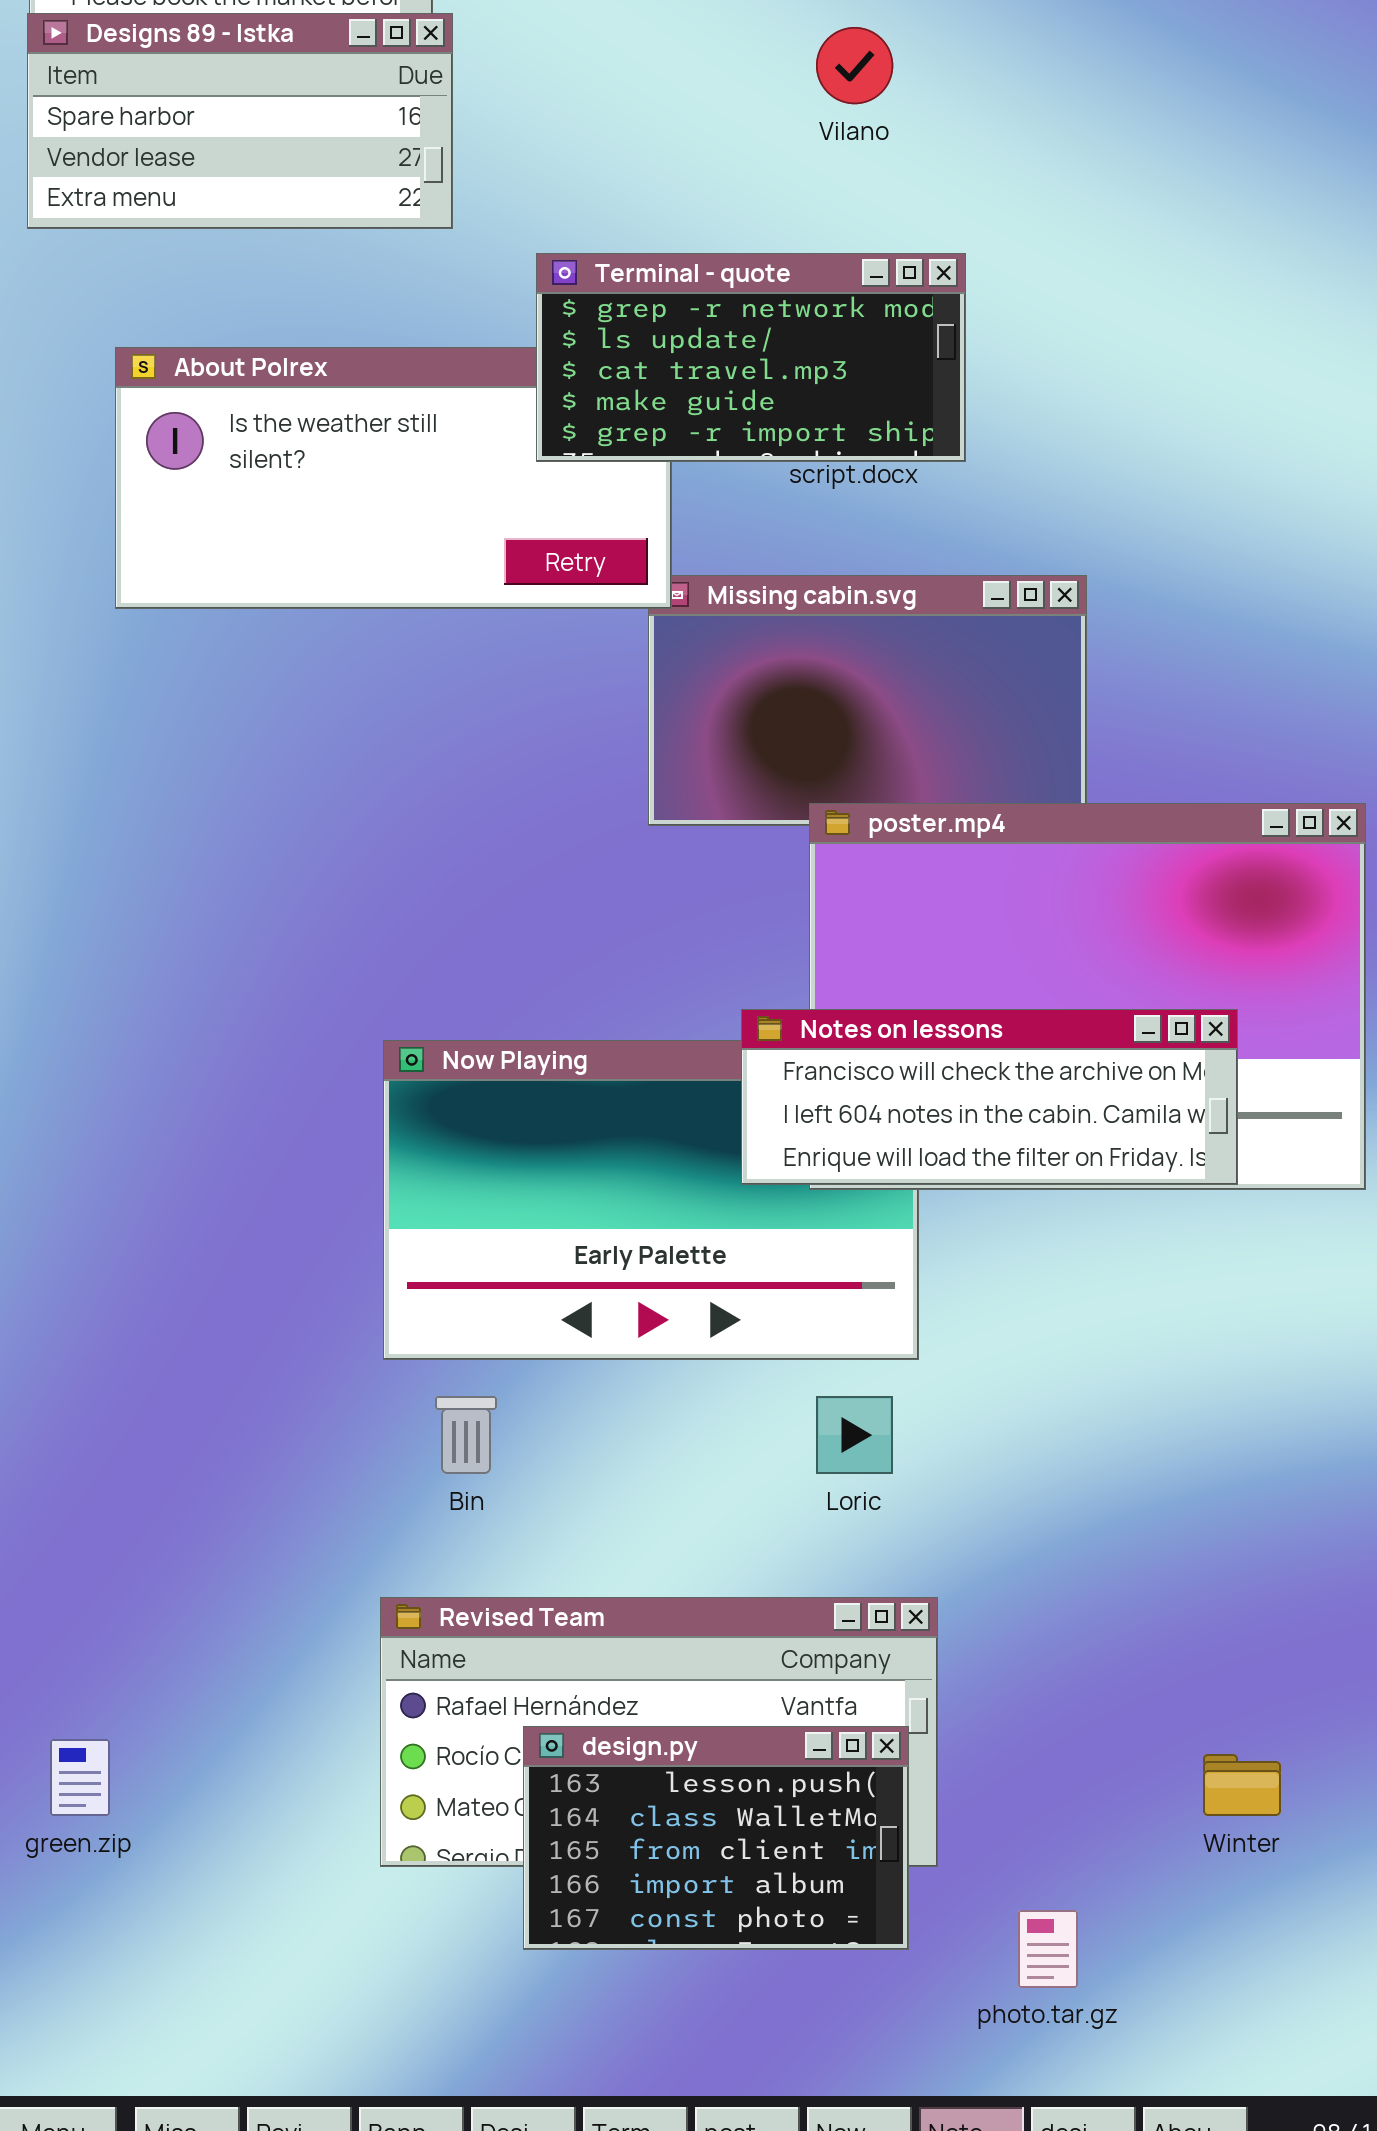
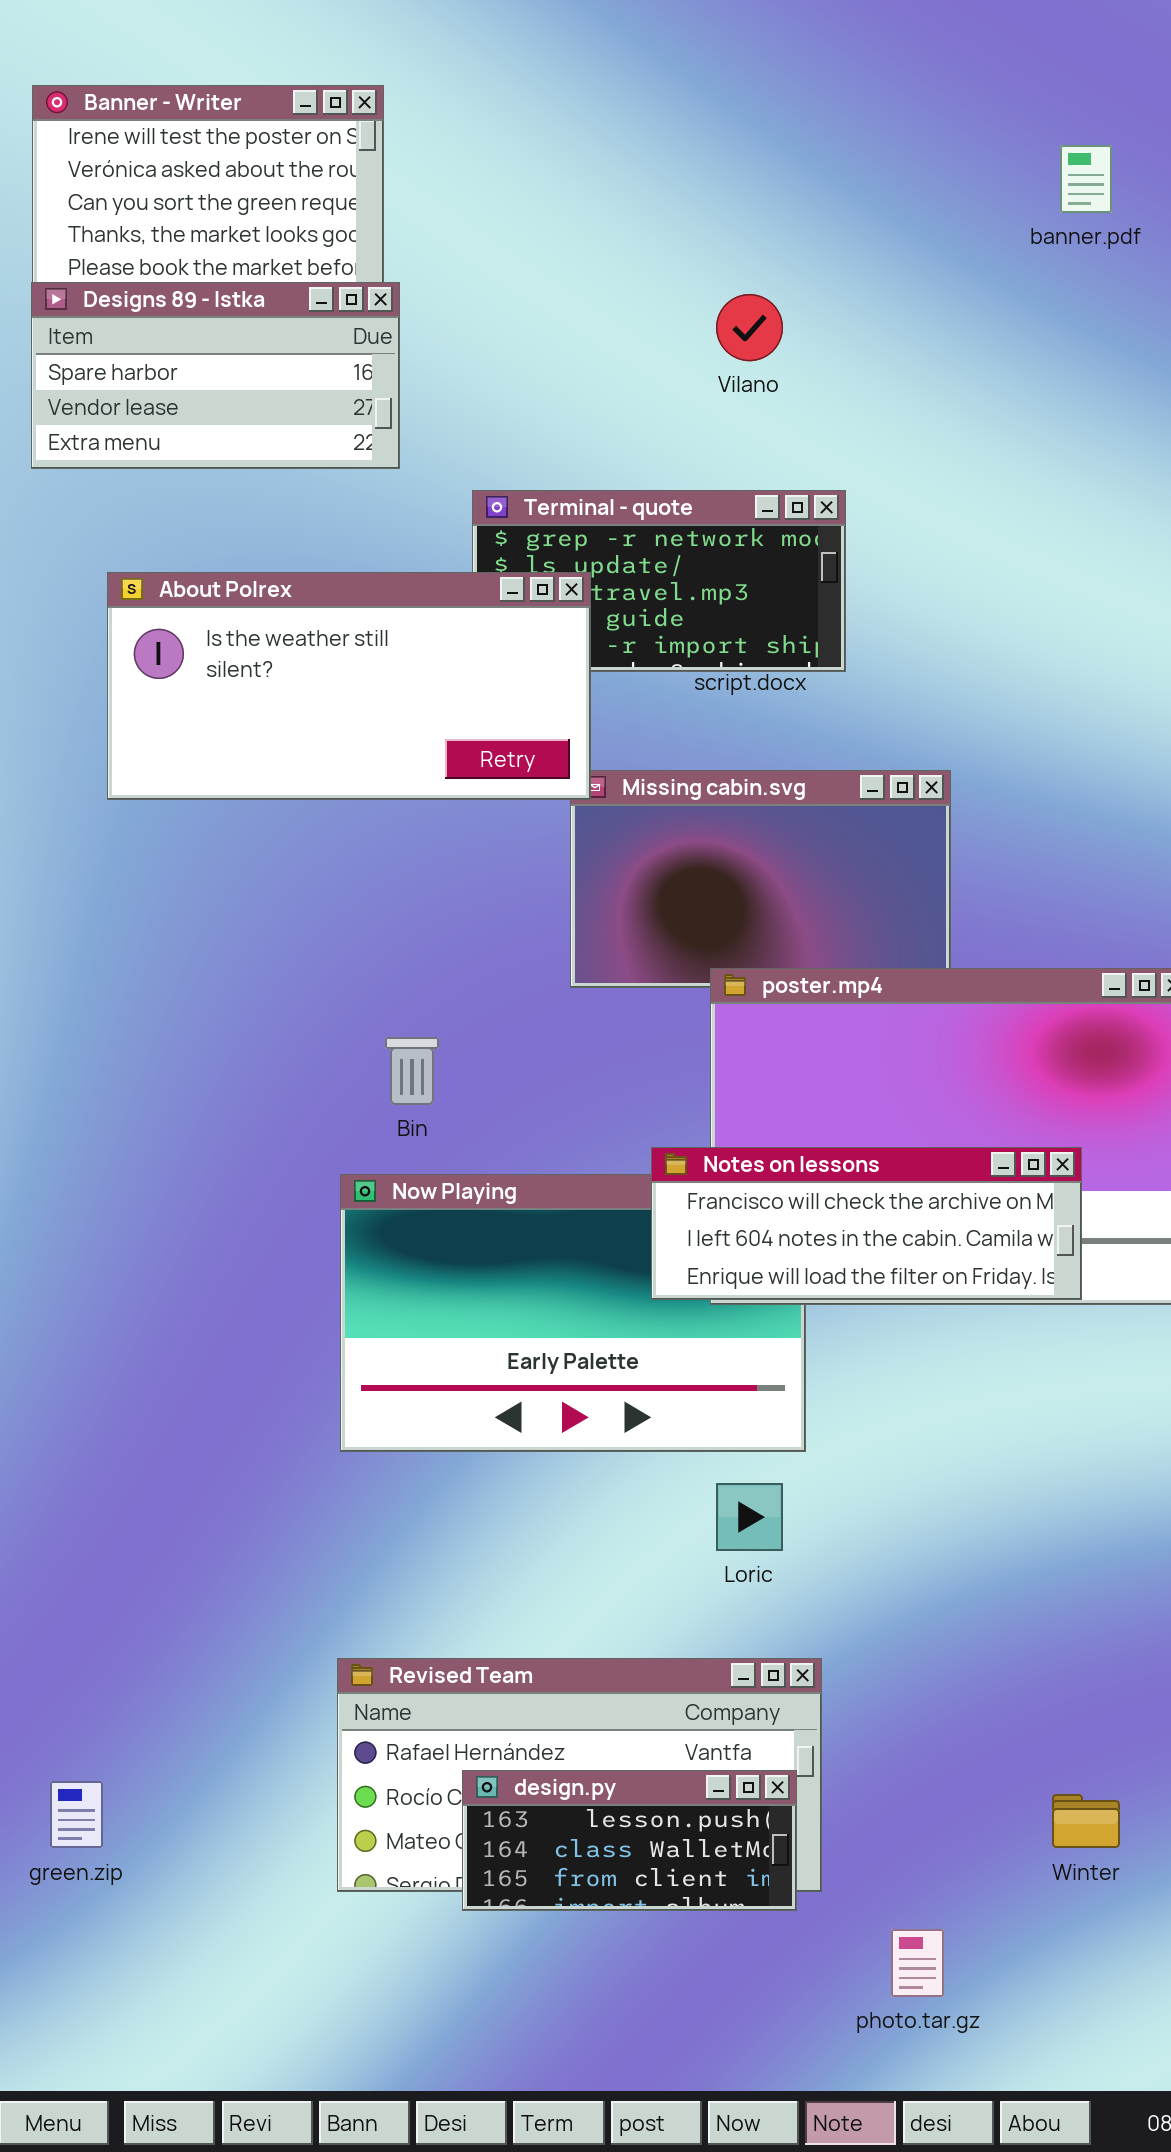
About Polrex: [115,347,672,609] -> [107,572,591,800], raised
Bin: [435,1396,497,1474] -> [385,1037,439,1105], moved
design.py: [523,1726,909,1950] -> [462,1770,797,1911], resized

